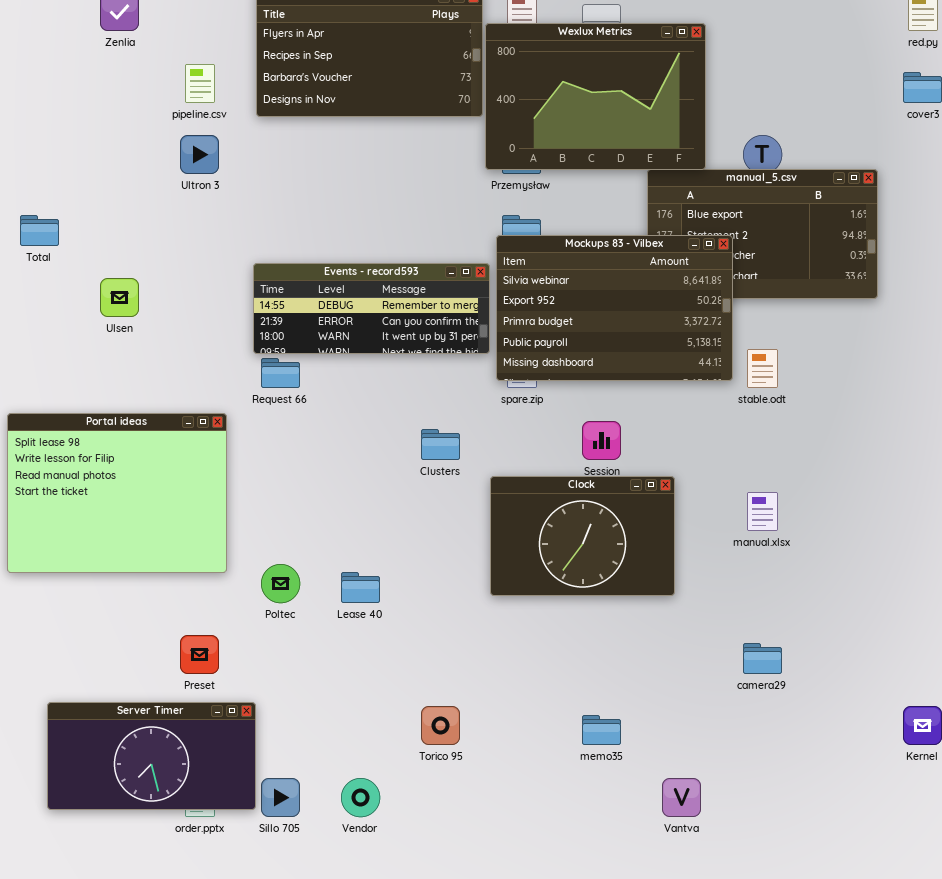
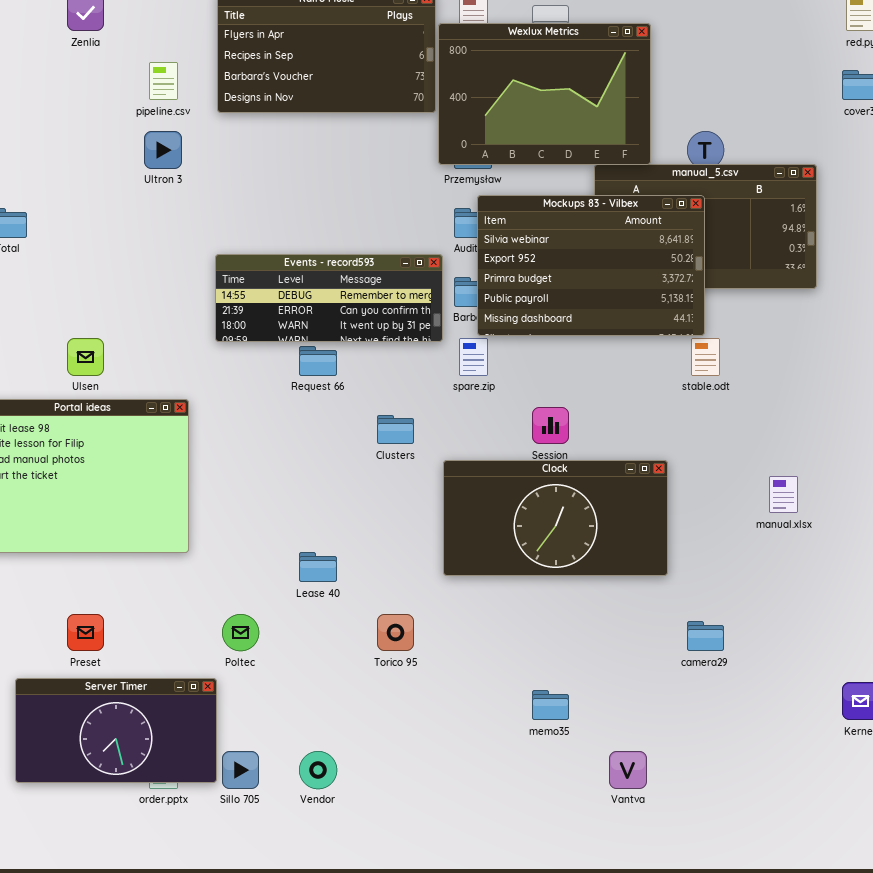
Mockups 83 - Vilbex: [496,235,733,381] -> [477,195,705,336], moved
Ulsen: [100,278,139,317] -> [67,338,104,376], moved
Request 66: [261,358,300,388] -> [299,346,337,376], moved
Clock: [490,476,675,596] -> [443,460,668,576], resized
manual.xlsx: [747,492,778,531] -> [769,476,798,513], moved
Poltec: [261,564,300,603] -> [222,614,259,651], moved
Preset: [180,635,219,674] -> [67,614,104,651], moved
Torico 95: [421,706,460,745] -> [377,614,414,651], moved

